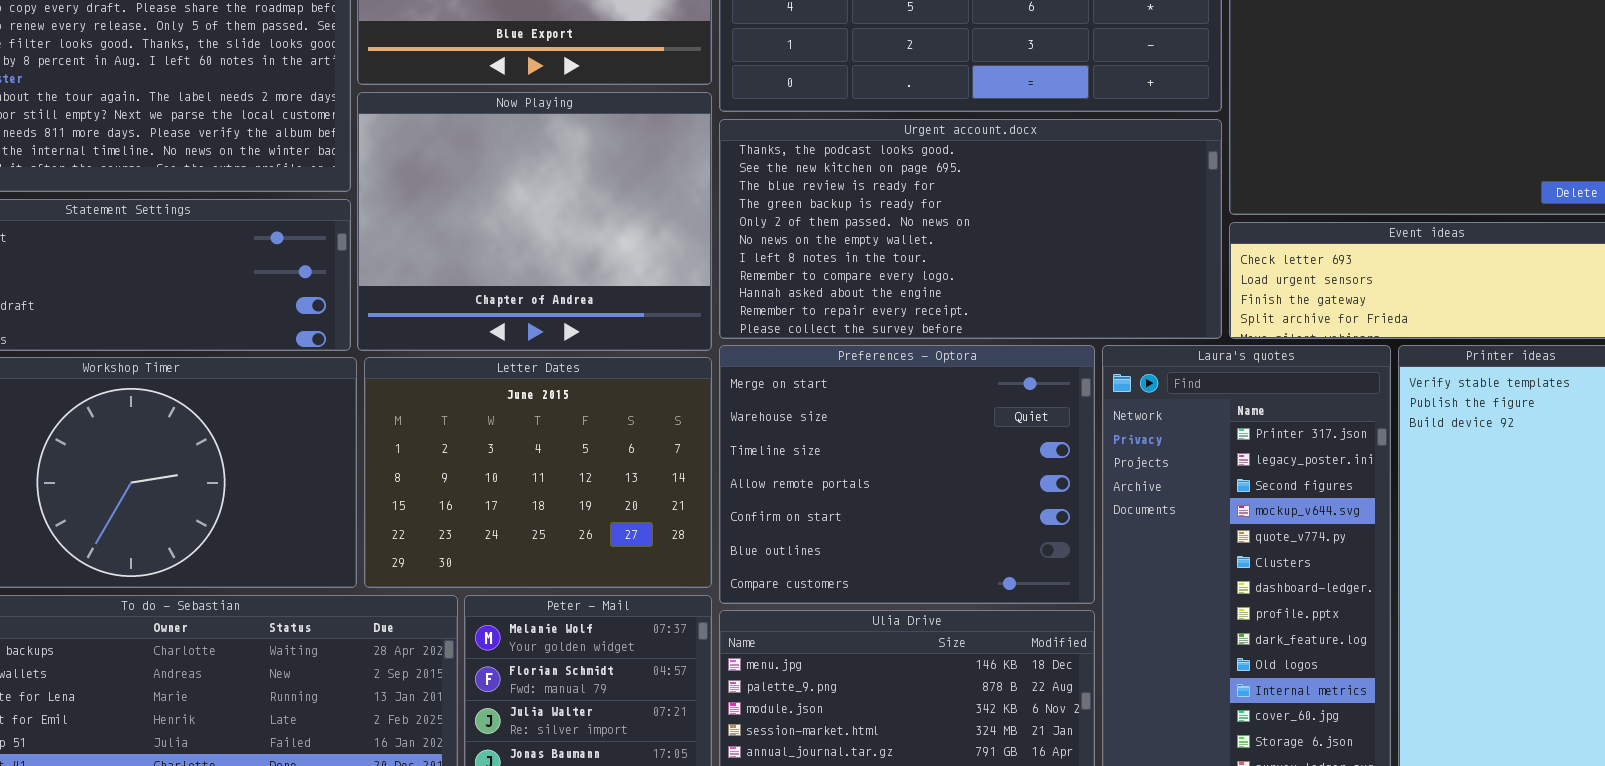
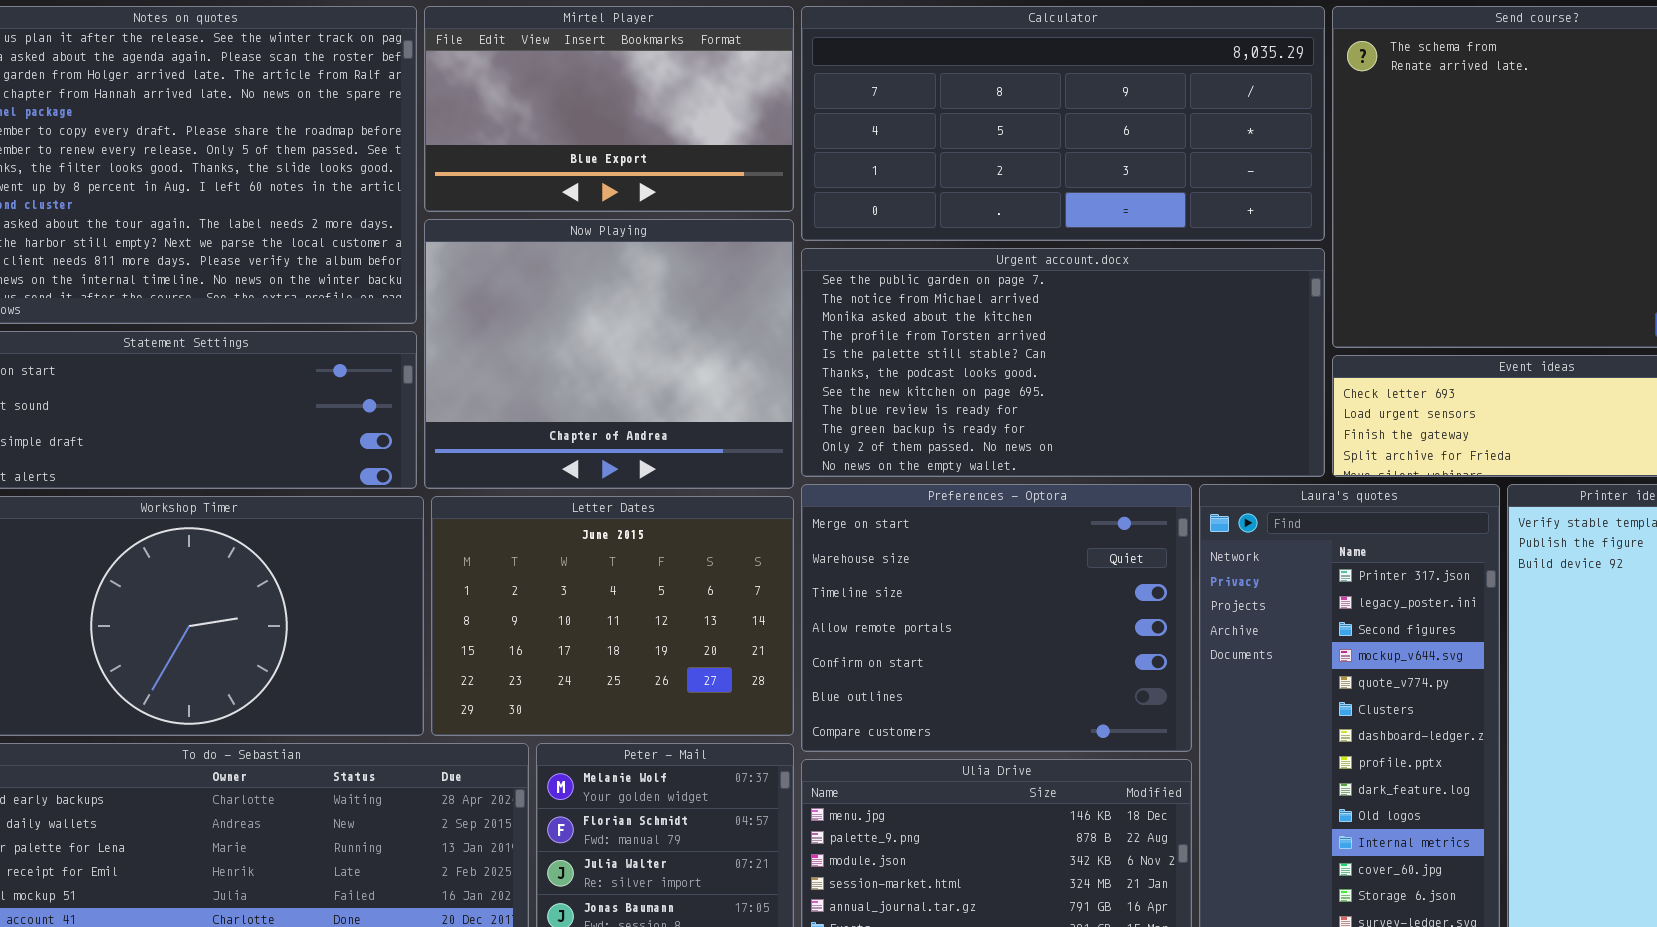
Urgent account.docx: [719,119,1222,339] -> [801,248,1325,477], scrolled up 5 rows

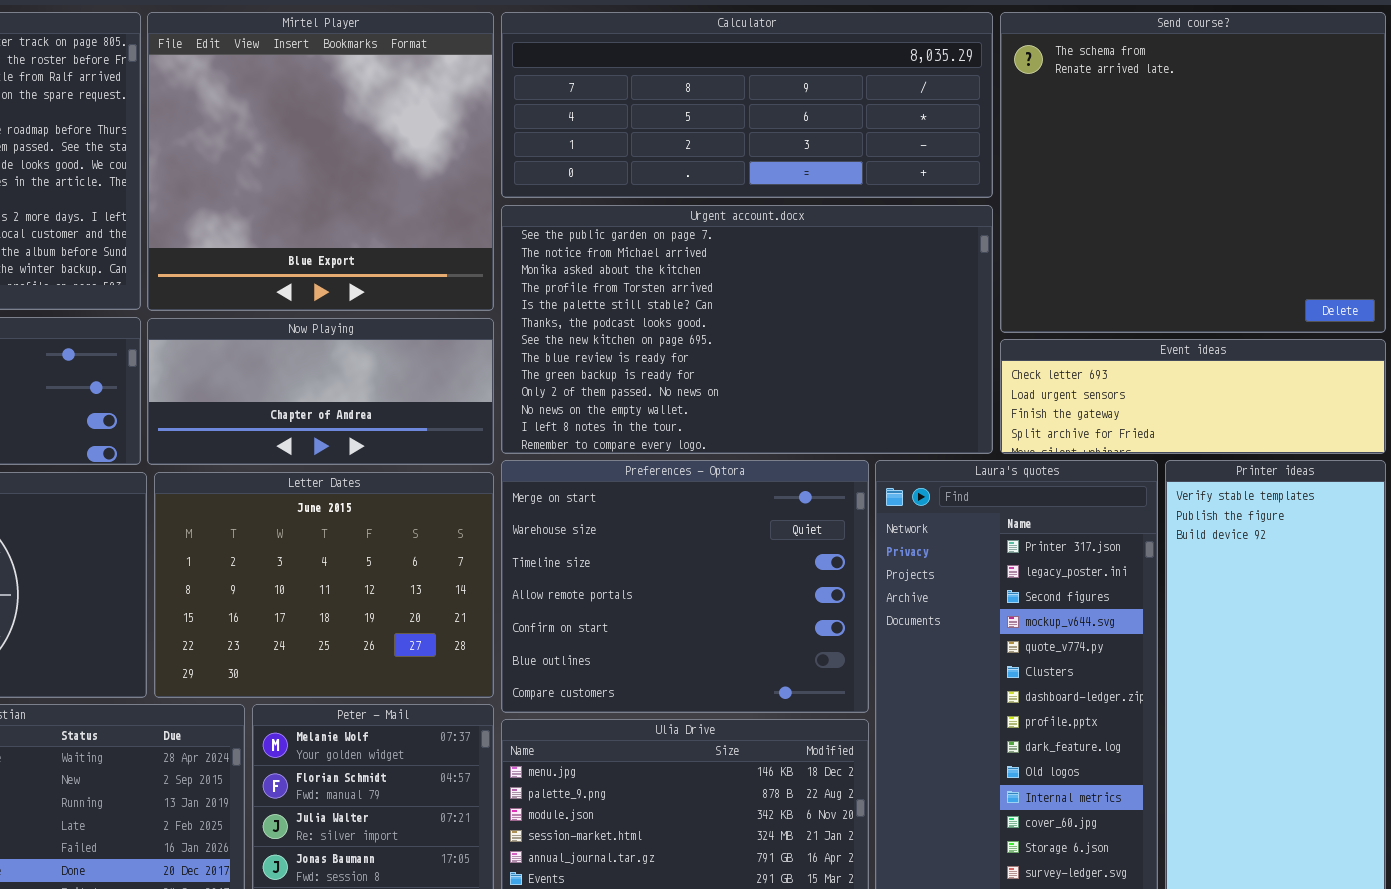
Mirtel Player: [424,6,794,212] -> [147,12,494,311], resized
Calculator: [801,6,1325,241] -> [501,12,993,198], resized
Now Playing: [424,219,794,489] -> [147,318,494,465], resized
Urgent account.docx: [801,248,1325,477] -> [501,205,993,454], resized

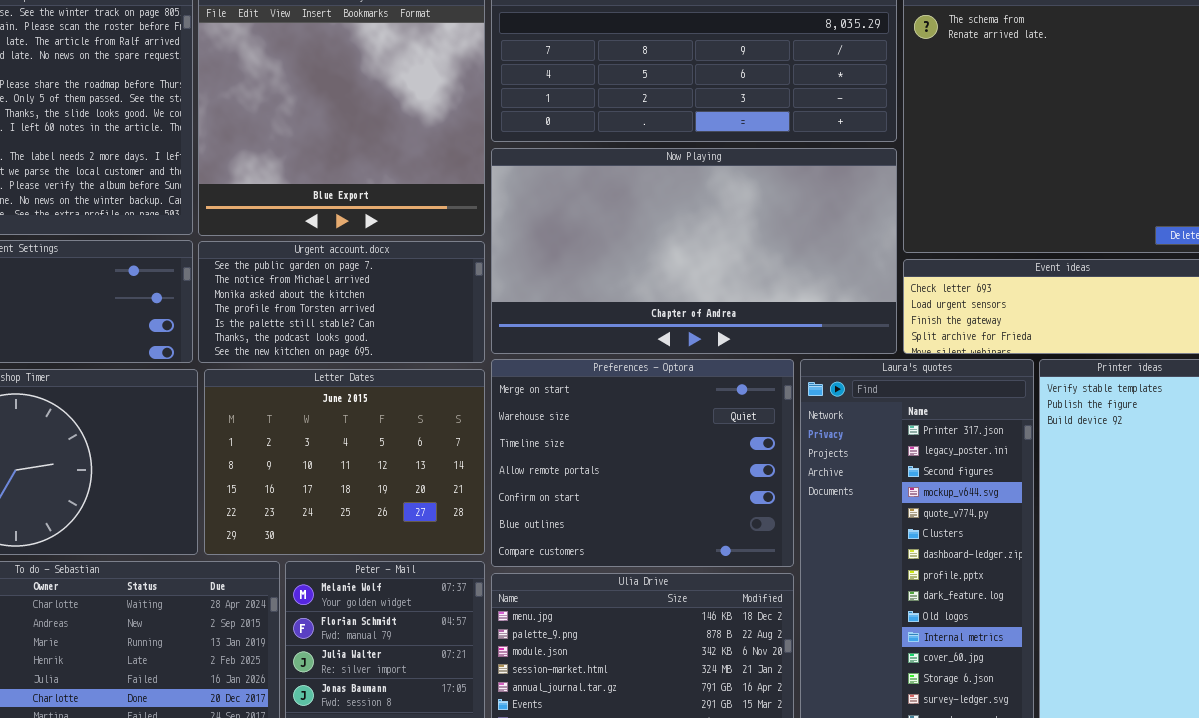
Urgent account.docx: [501,205,993,454] -> [198,241,485,363], moved, resized
Now Playing: [147,318,494,465] -> [491,148,897,354], moved, resized

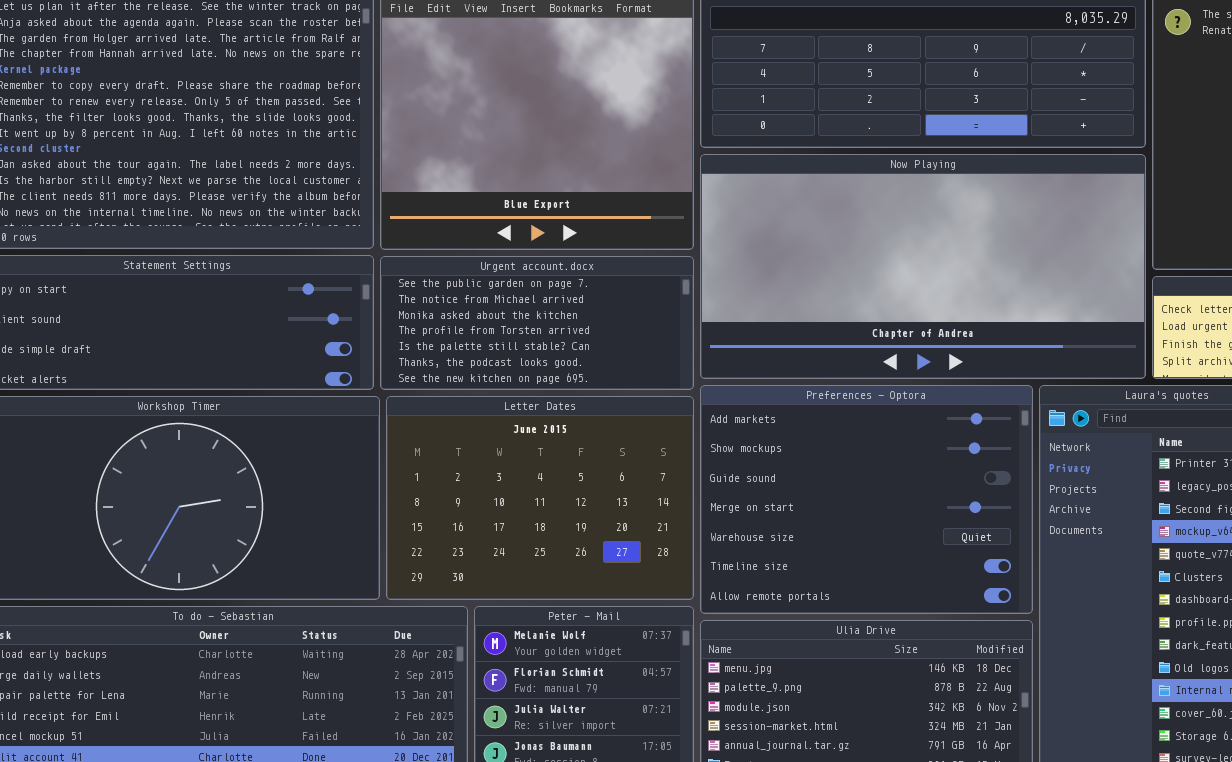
Preferences - Optora: [491,359,794,567] -> [700,385,1033,614], scrolled up 3 rows

